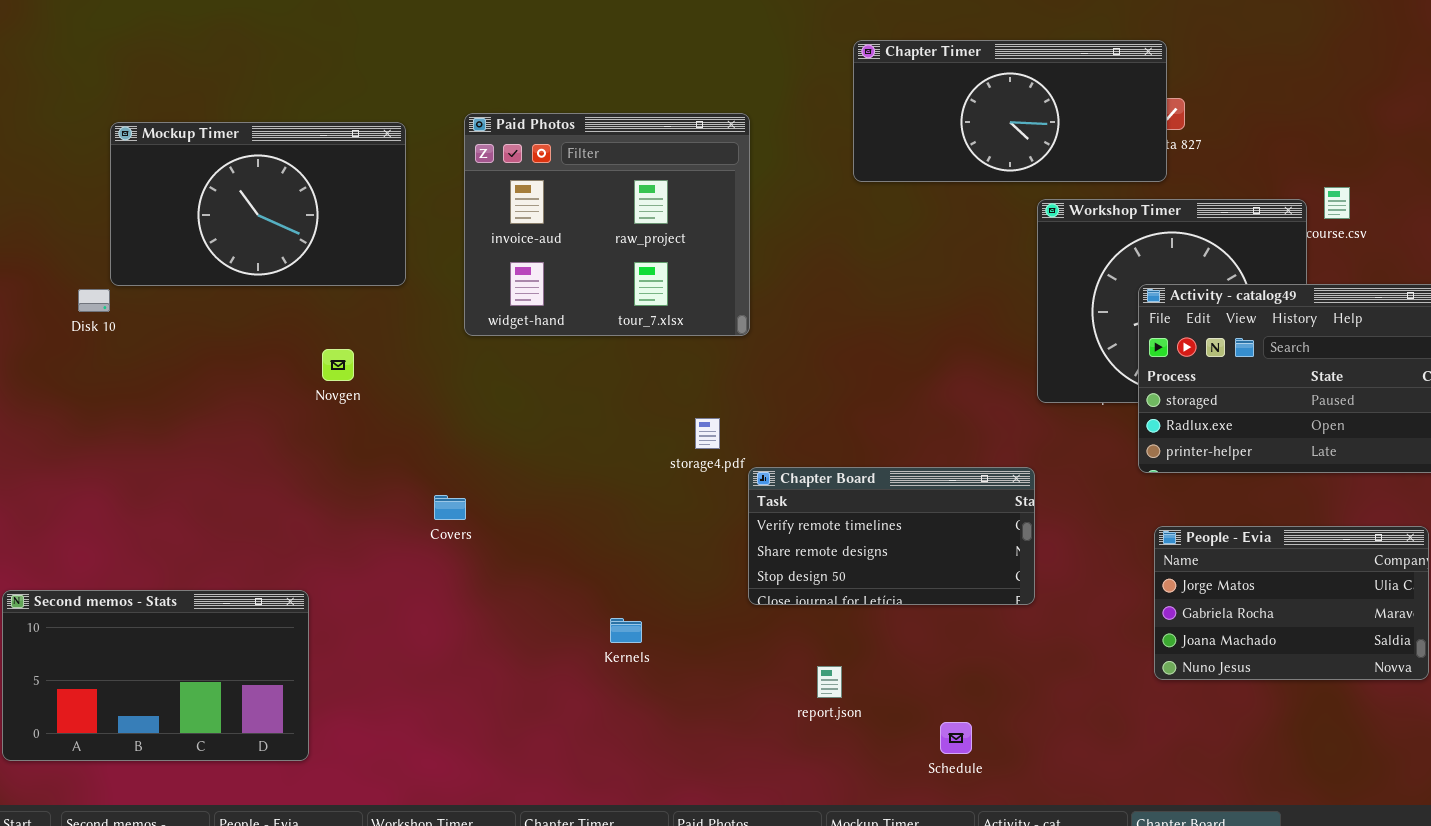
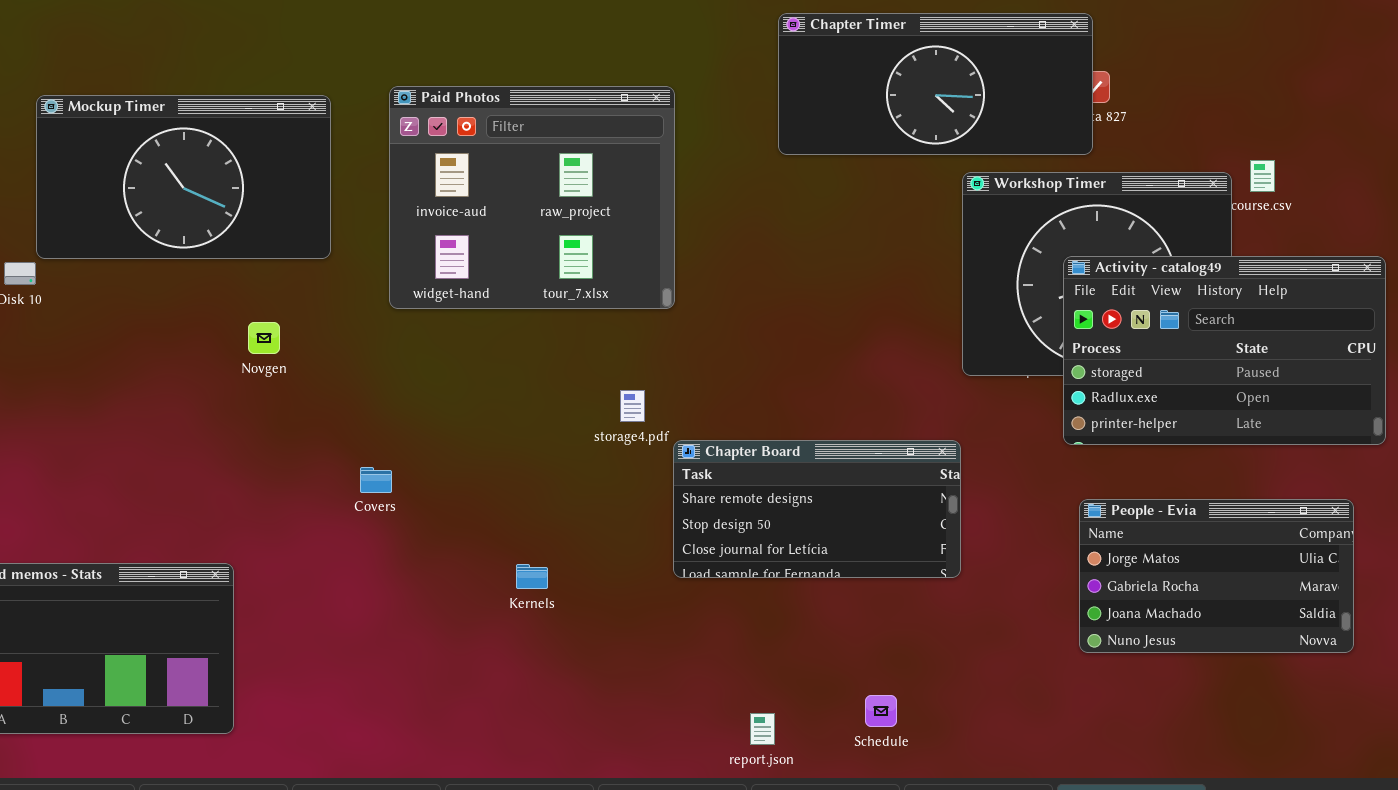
Chapter Board: [748,467,1035,605] -> [673,440,961,578], scrolled down 1 row
Kernels: [610,618,642,643] -> [516,564,548,589], moved
report.json: [817,666,842,698] -> [750,713,775,745], moved

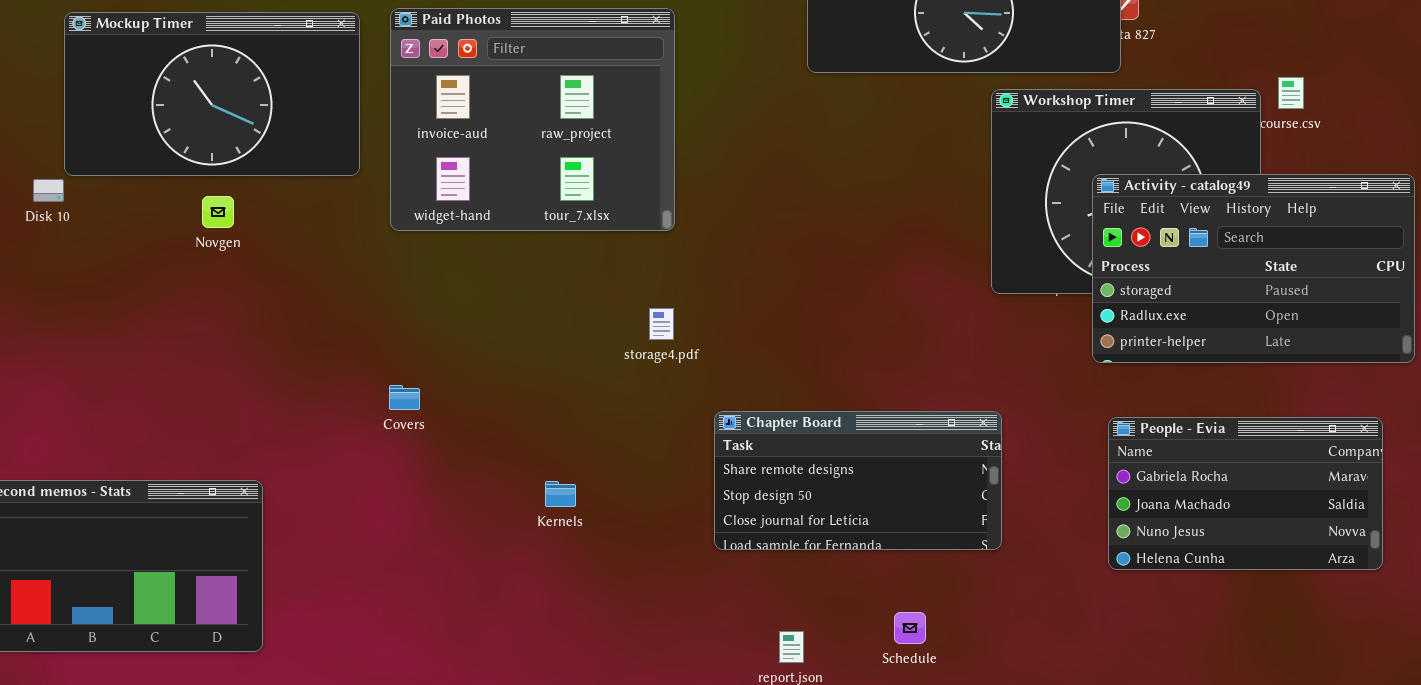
Paid Photos: [389,86,675,309] -> [390,8,675,231], moved
Novgen: [248,322,280,354] -> [202,196,234,228], moved
Chapter Board: [673,440,961,578] -> [714,411,1002,550], moved
People - Evia: [1079,499,1354,653] -> [1108,417,1383,570], scrolled down 1 row

